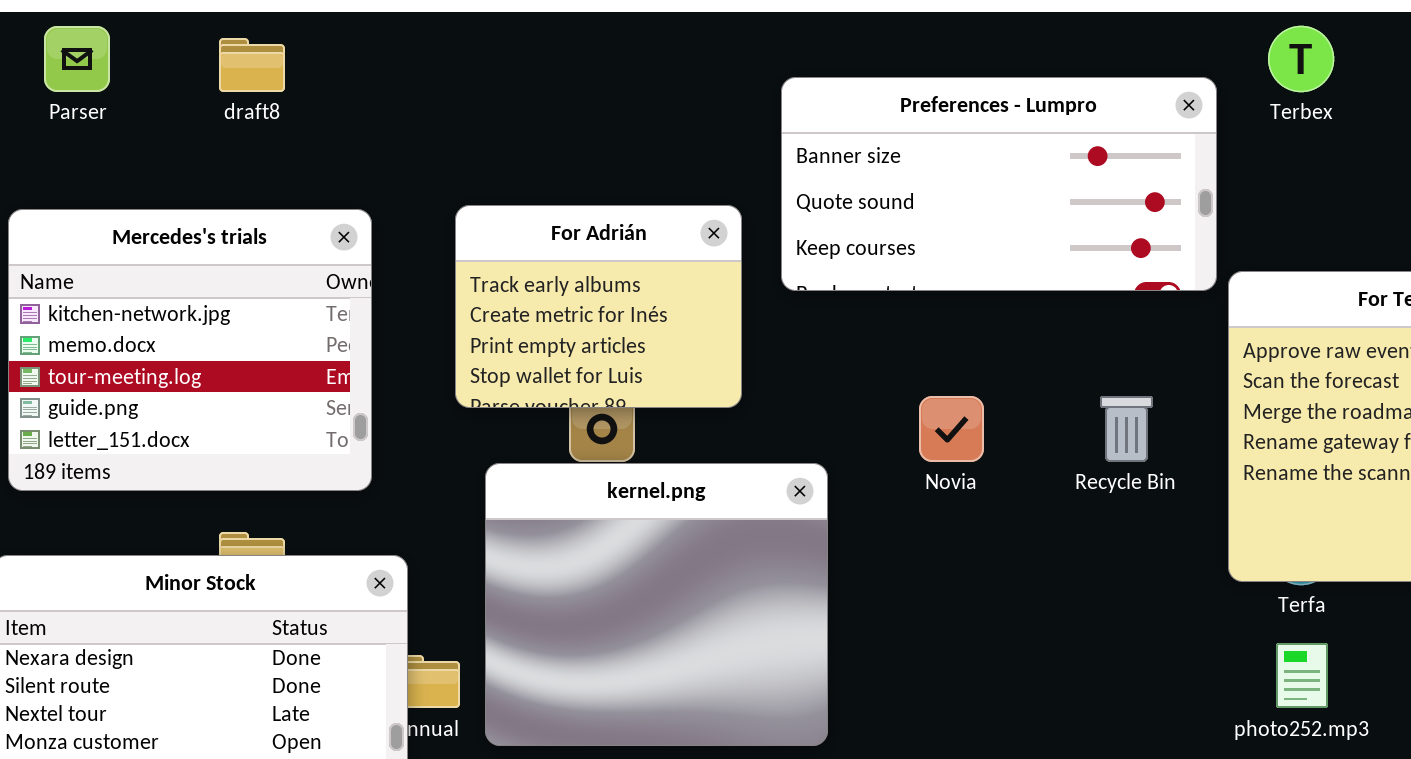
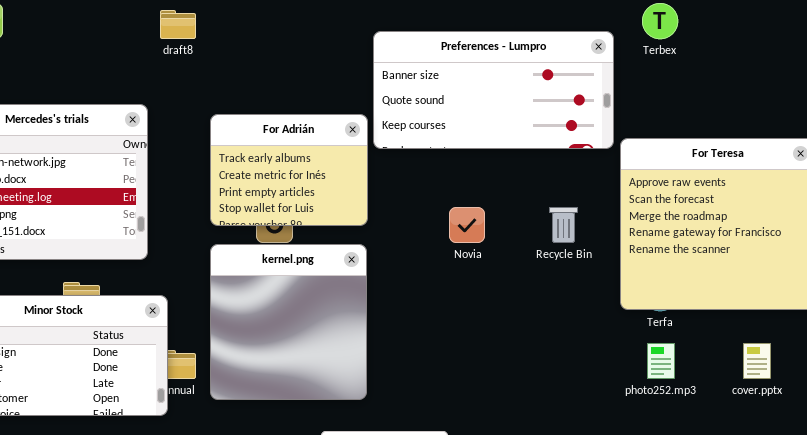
draft8: [219,38,285,92] -> [160,10,196,39], moved
For Adrián: [455,205,742,408] -> [210,114,368,226], moved
kernel.png: [485,463,828,746] -> [210,244,367,400], resized

